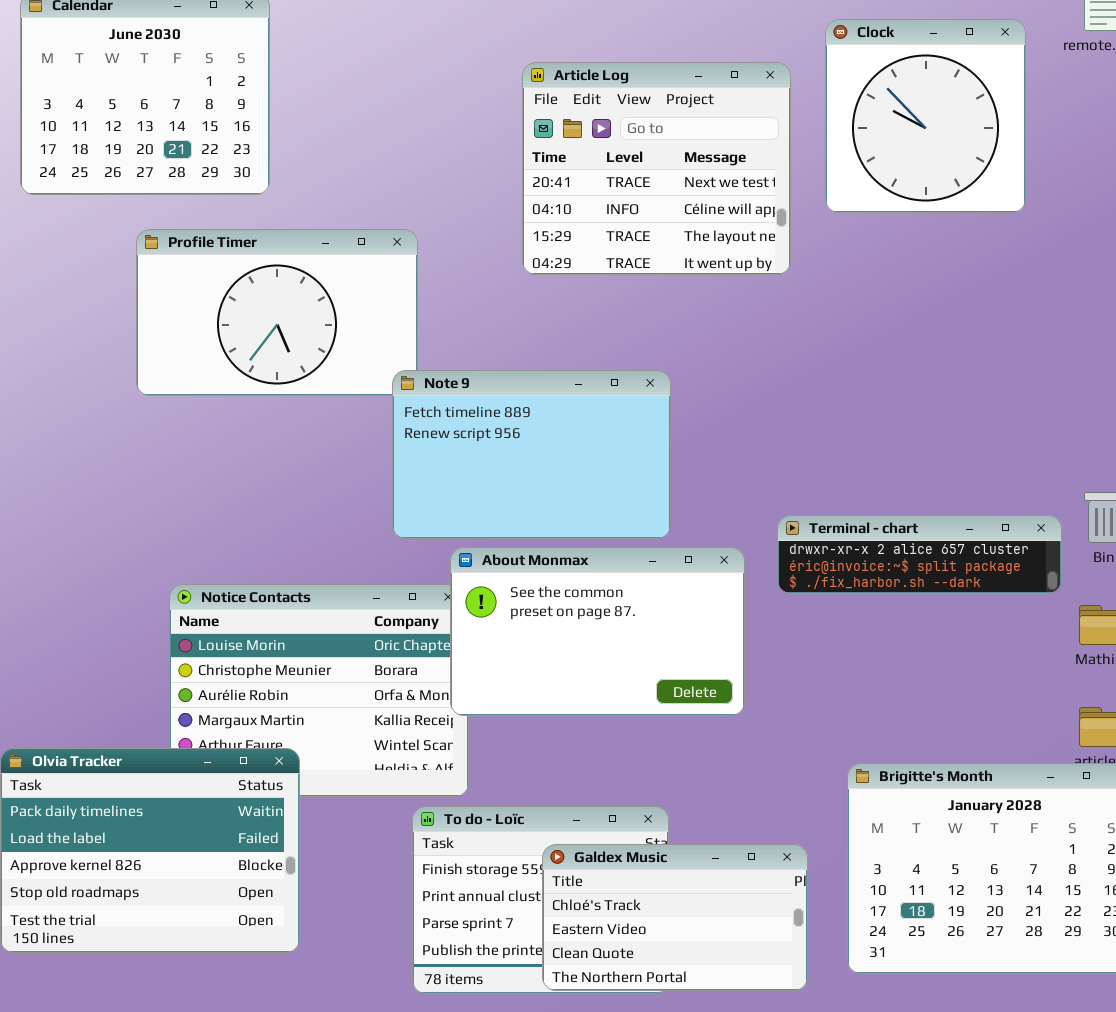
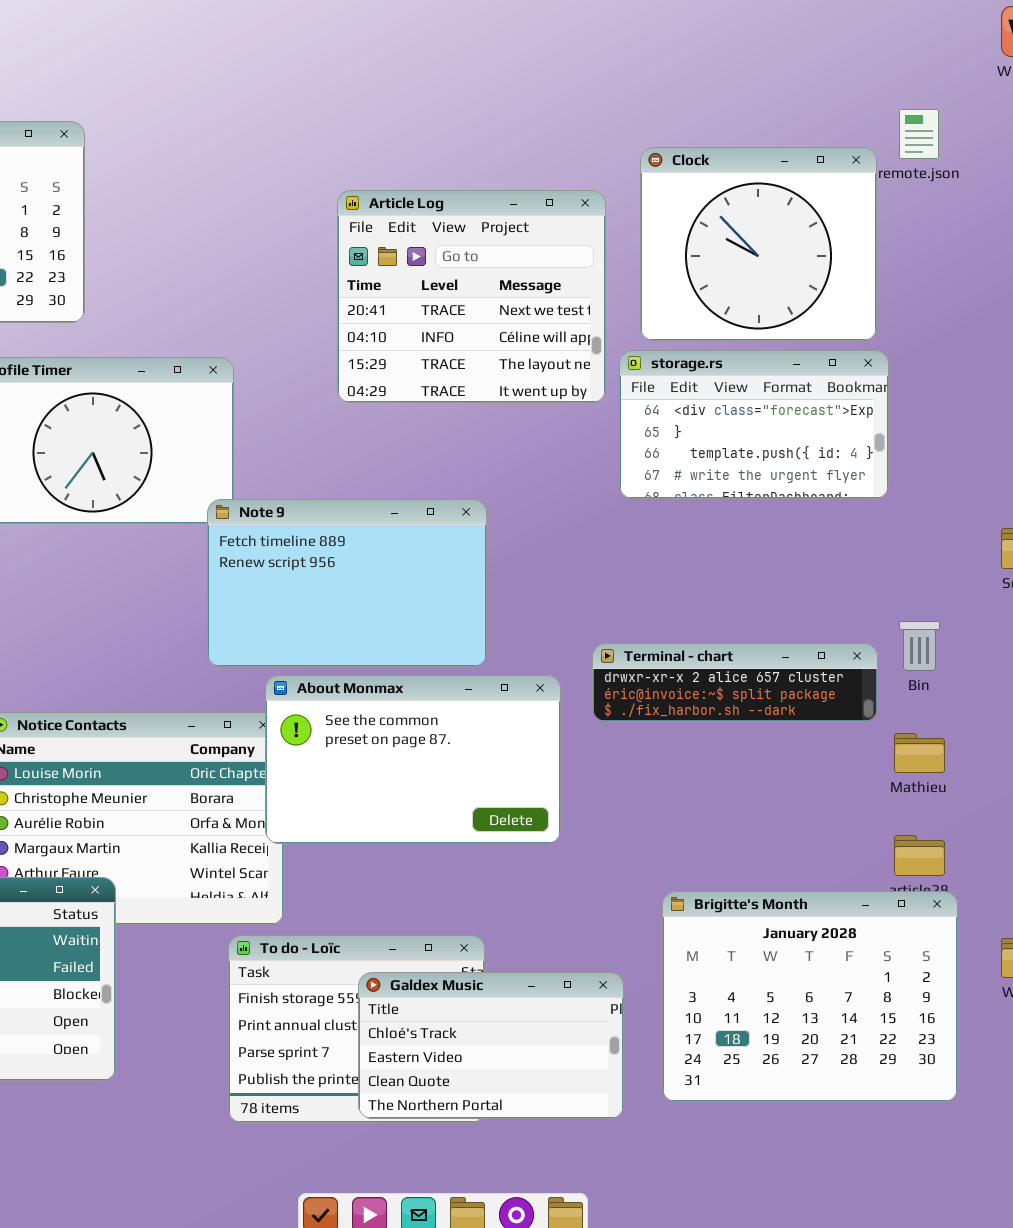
Clock: [825,19,1026,213] -> [640,147,877,341], resized
storage.rs: none -> [619,350,889,499], opened

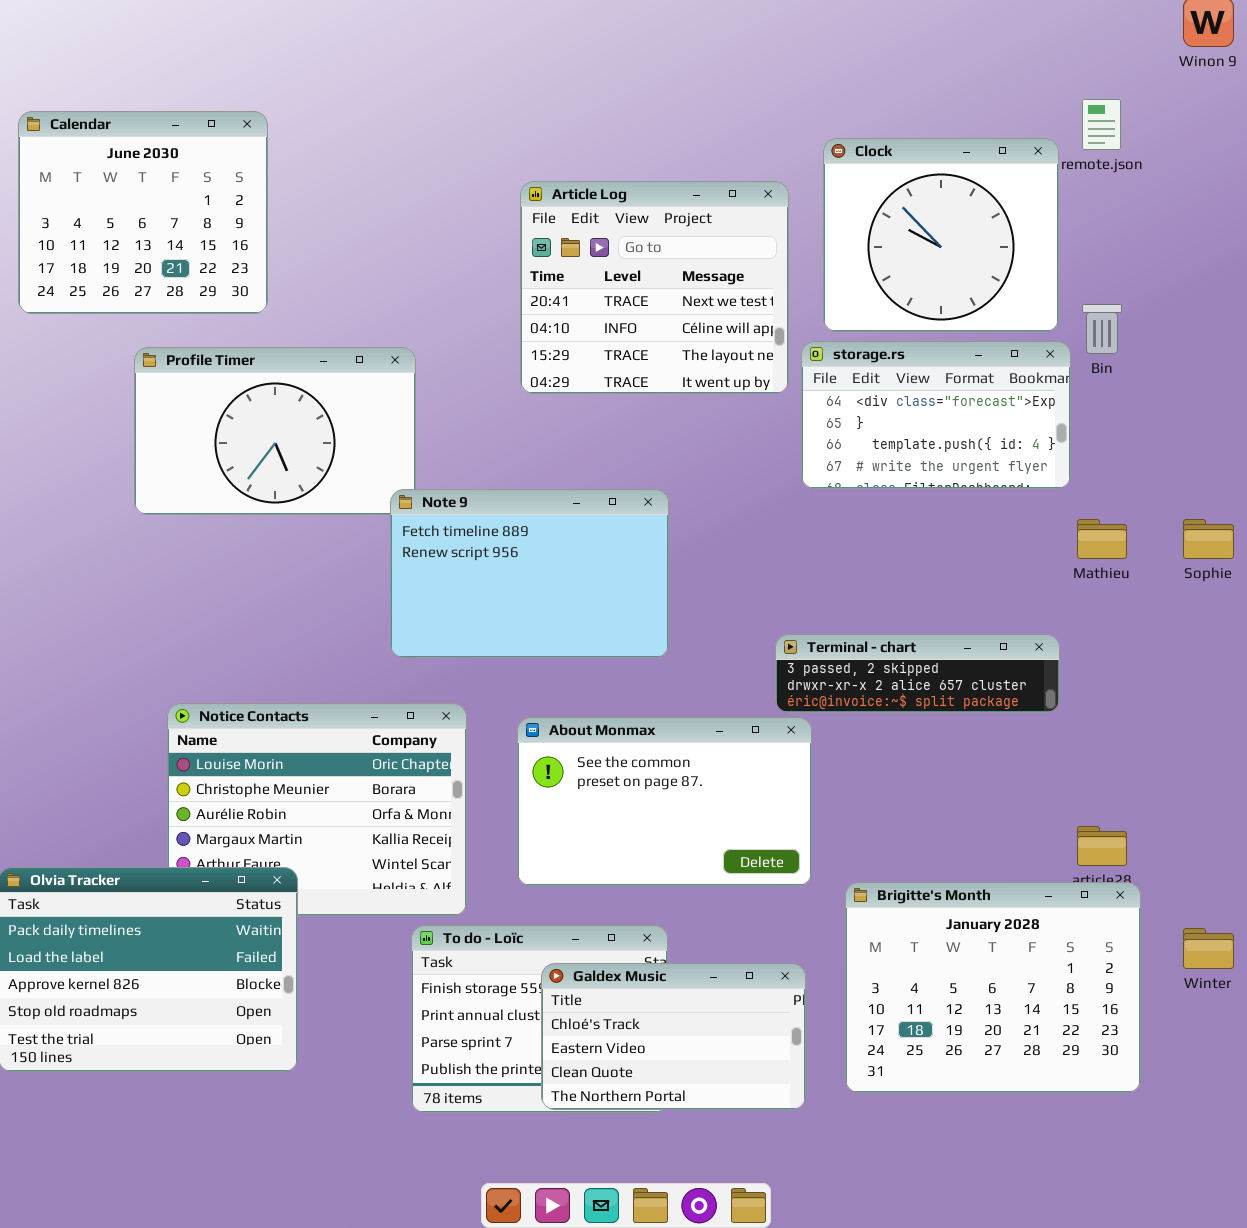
Bin: [899,621,940,671] -> [1082,304,1122,354], moved
Terminal - chart: [592,643,878,722] -> [775,634,1060,713], scrolled up 1 row
About Monmax: [265,675,561,844] -> [517,717,812,886], moved
Mathieu: [894,733,945,773] -> [1077,519,1127,559], moved

